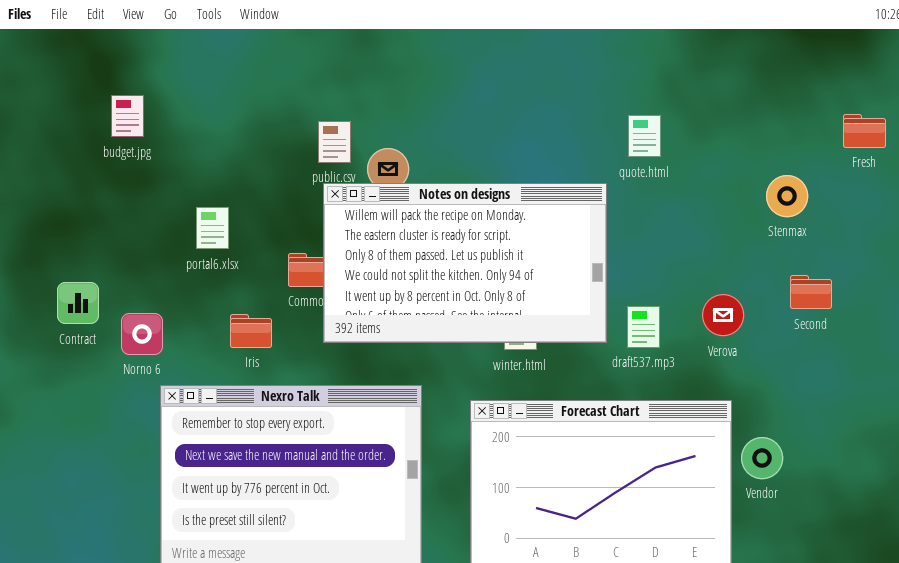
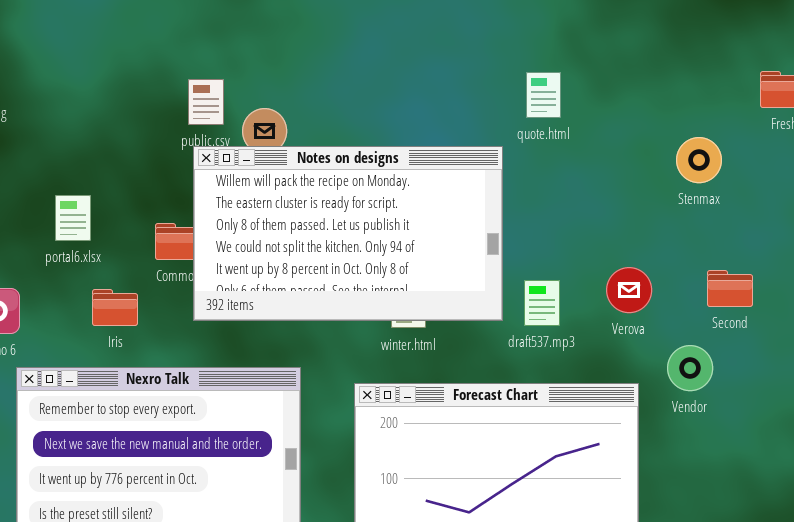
portal6.xlsx: [196,207,229,249] -> [55,195,91,241], moved
Second: [790,275,832,309] -> [707,270,753,307], moved
Vendor: [741,437,783,479] -> [667,345,713,391], moved

